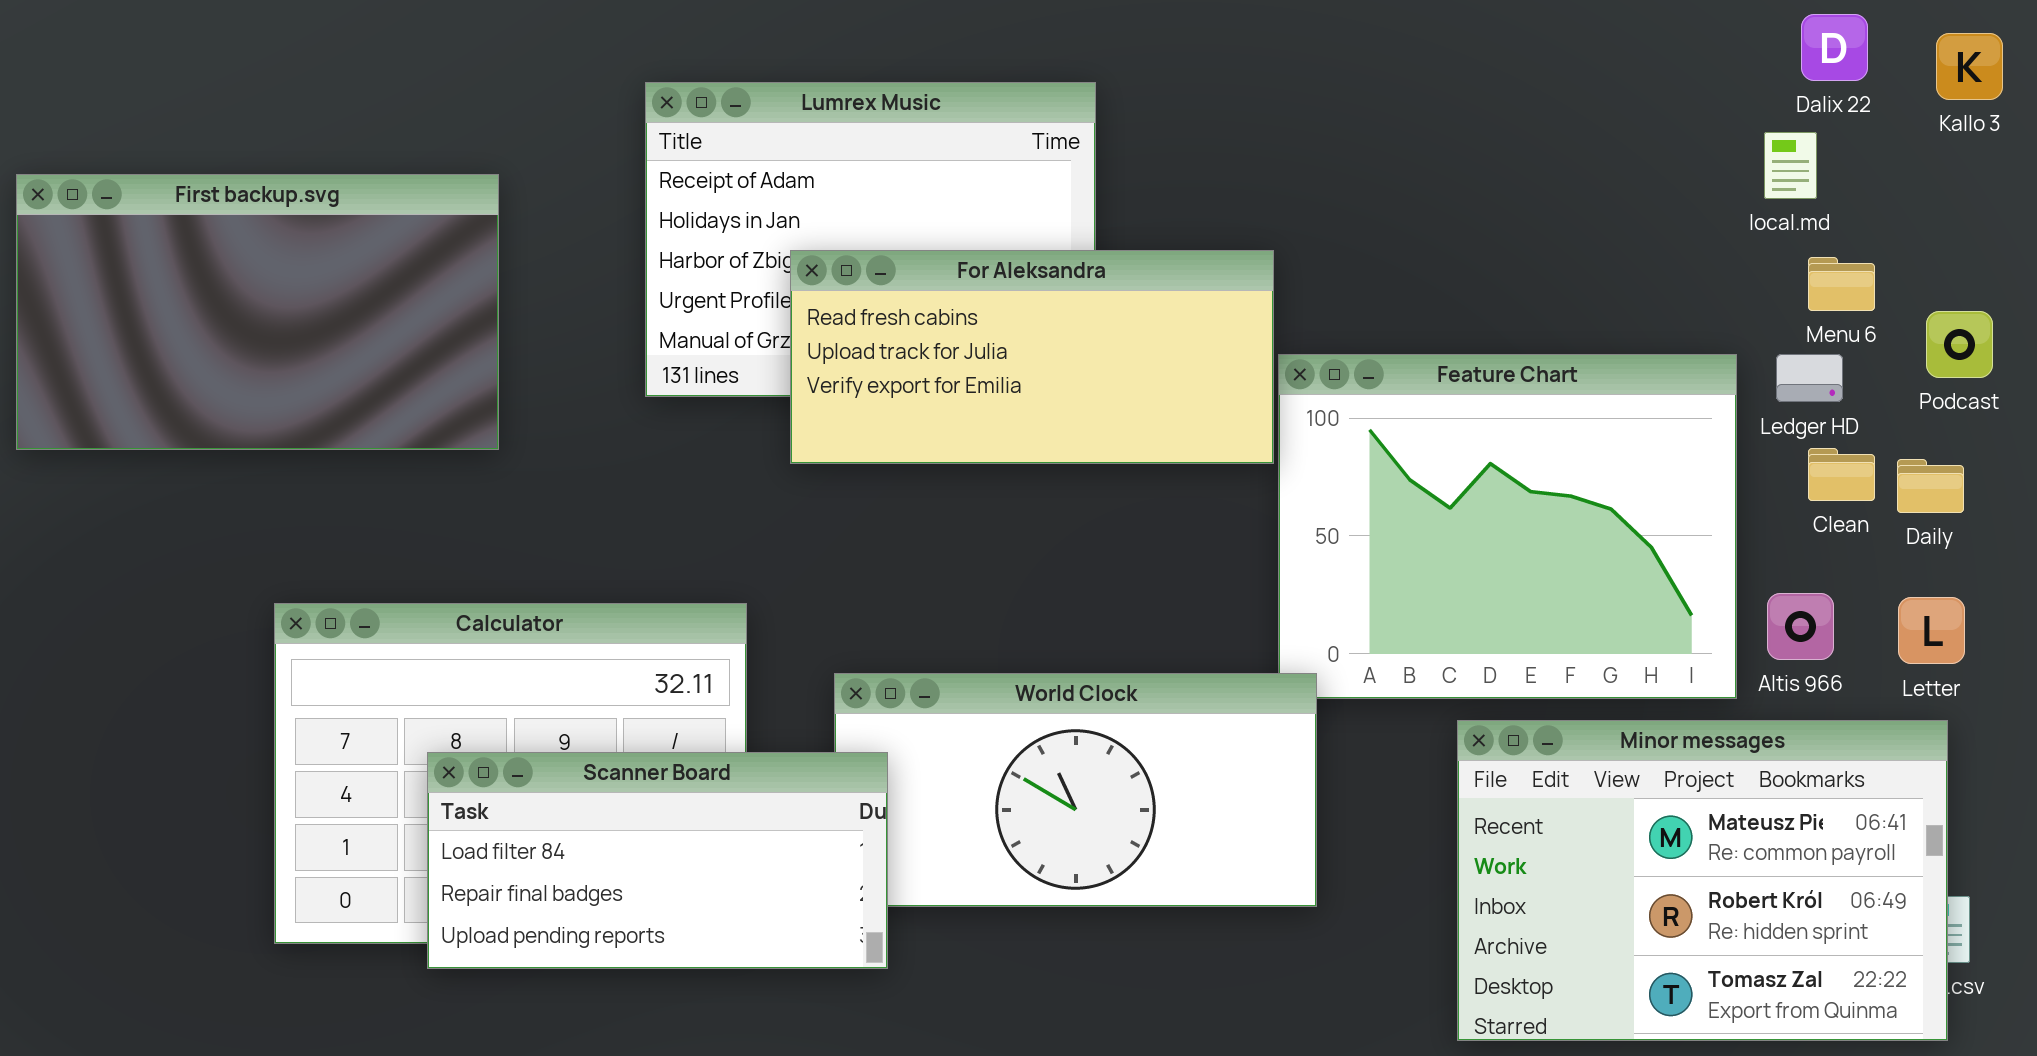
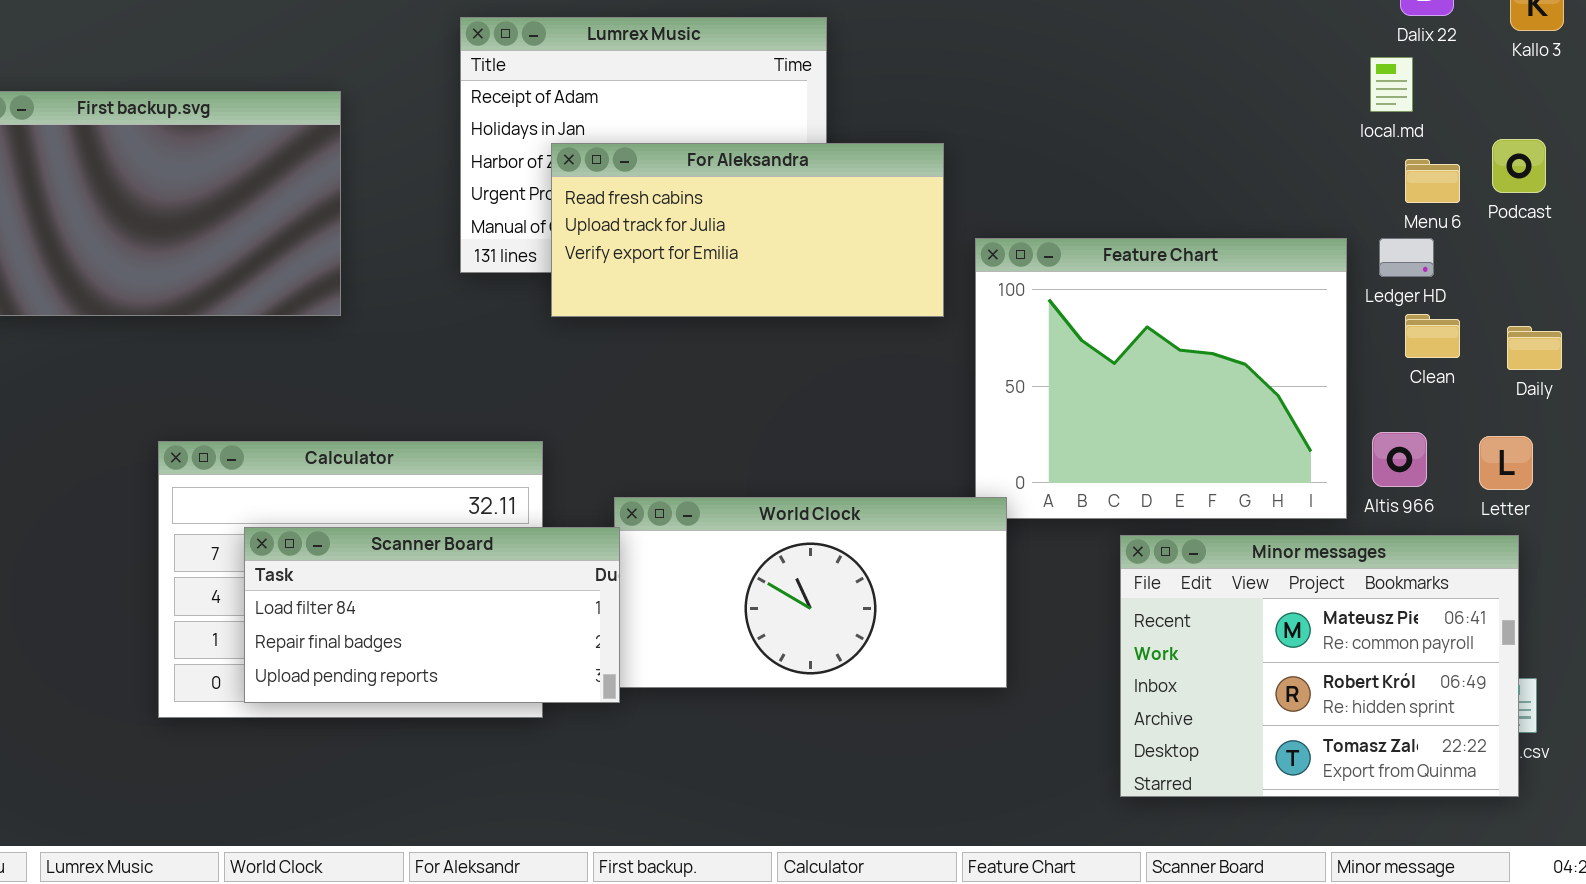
For Aleksandra: [790,250,1274,464] -> [551,143,944,317], moved
Podcast: [1926,311,1993,378] -> [1492,139,1546,193], moved
Daily: [1897,459,1964,513] -> [1507,326,1562,370], moved
Scanner Board: [427,752,888,969] -> [244,527,620,703], moved

